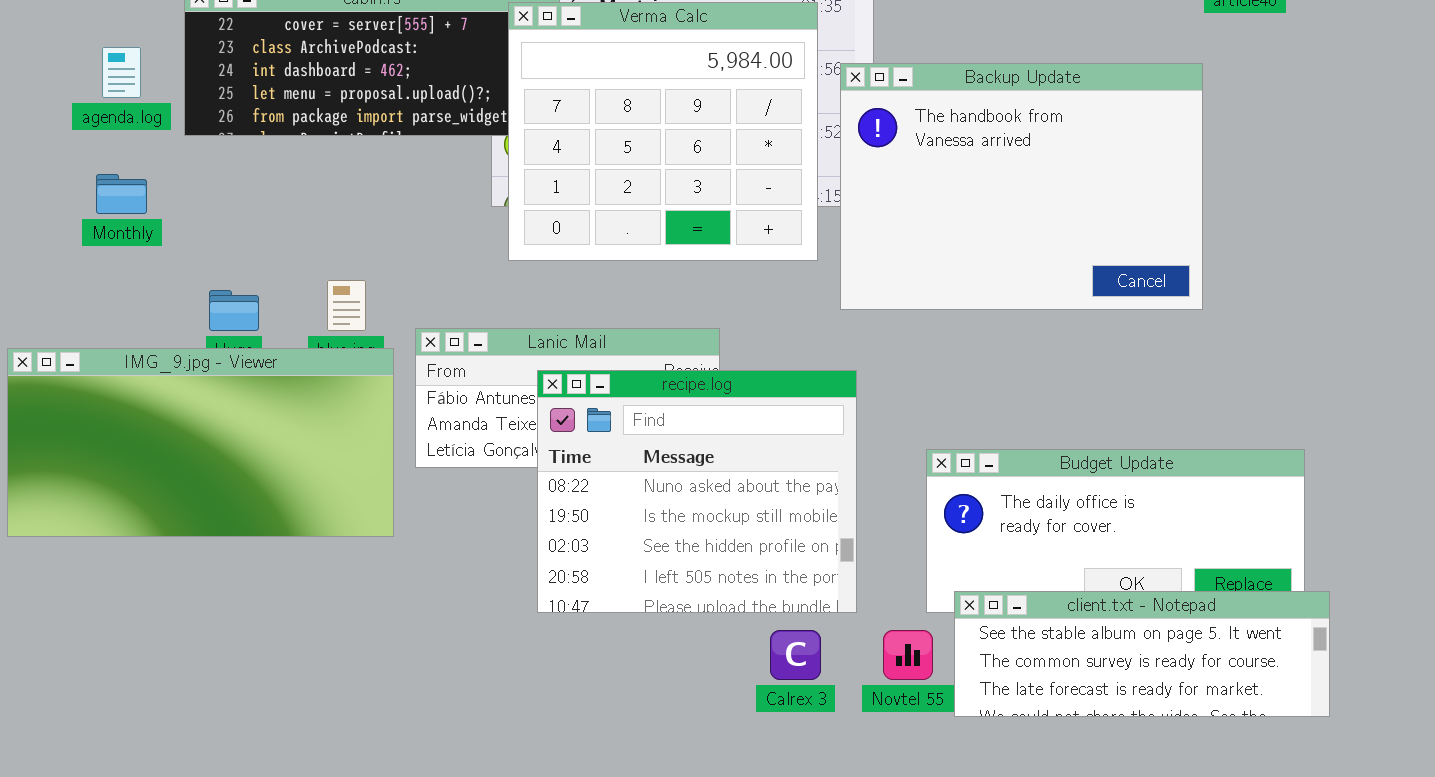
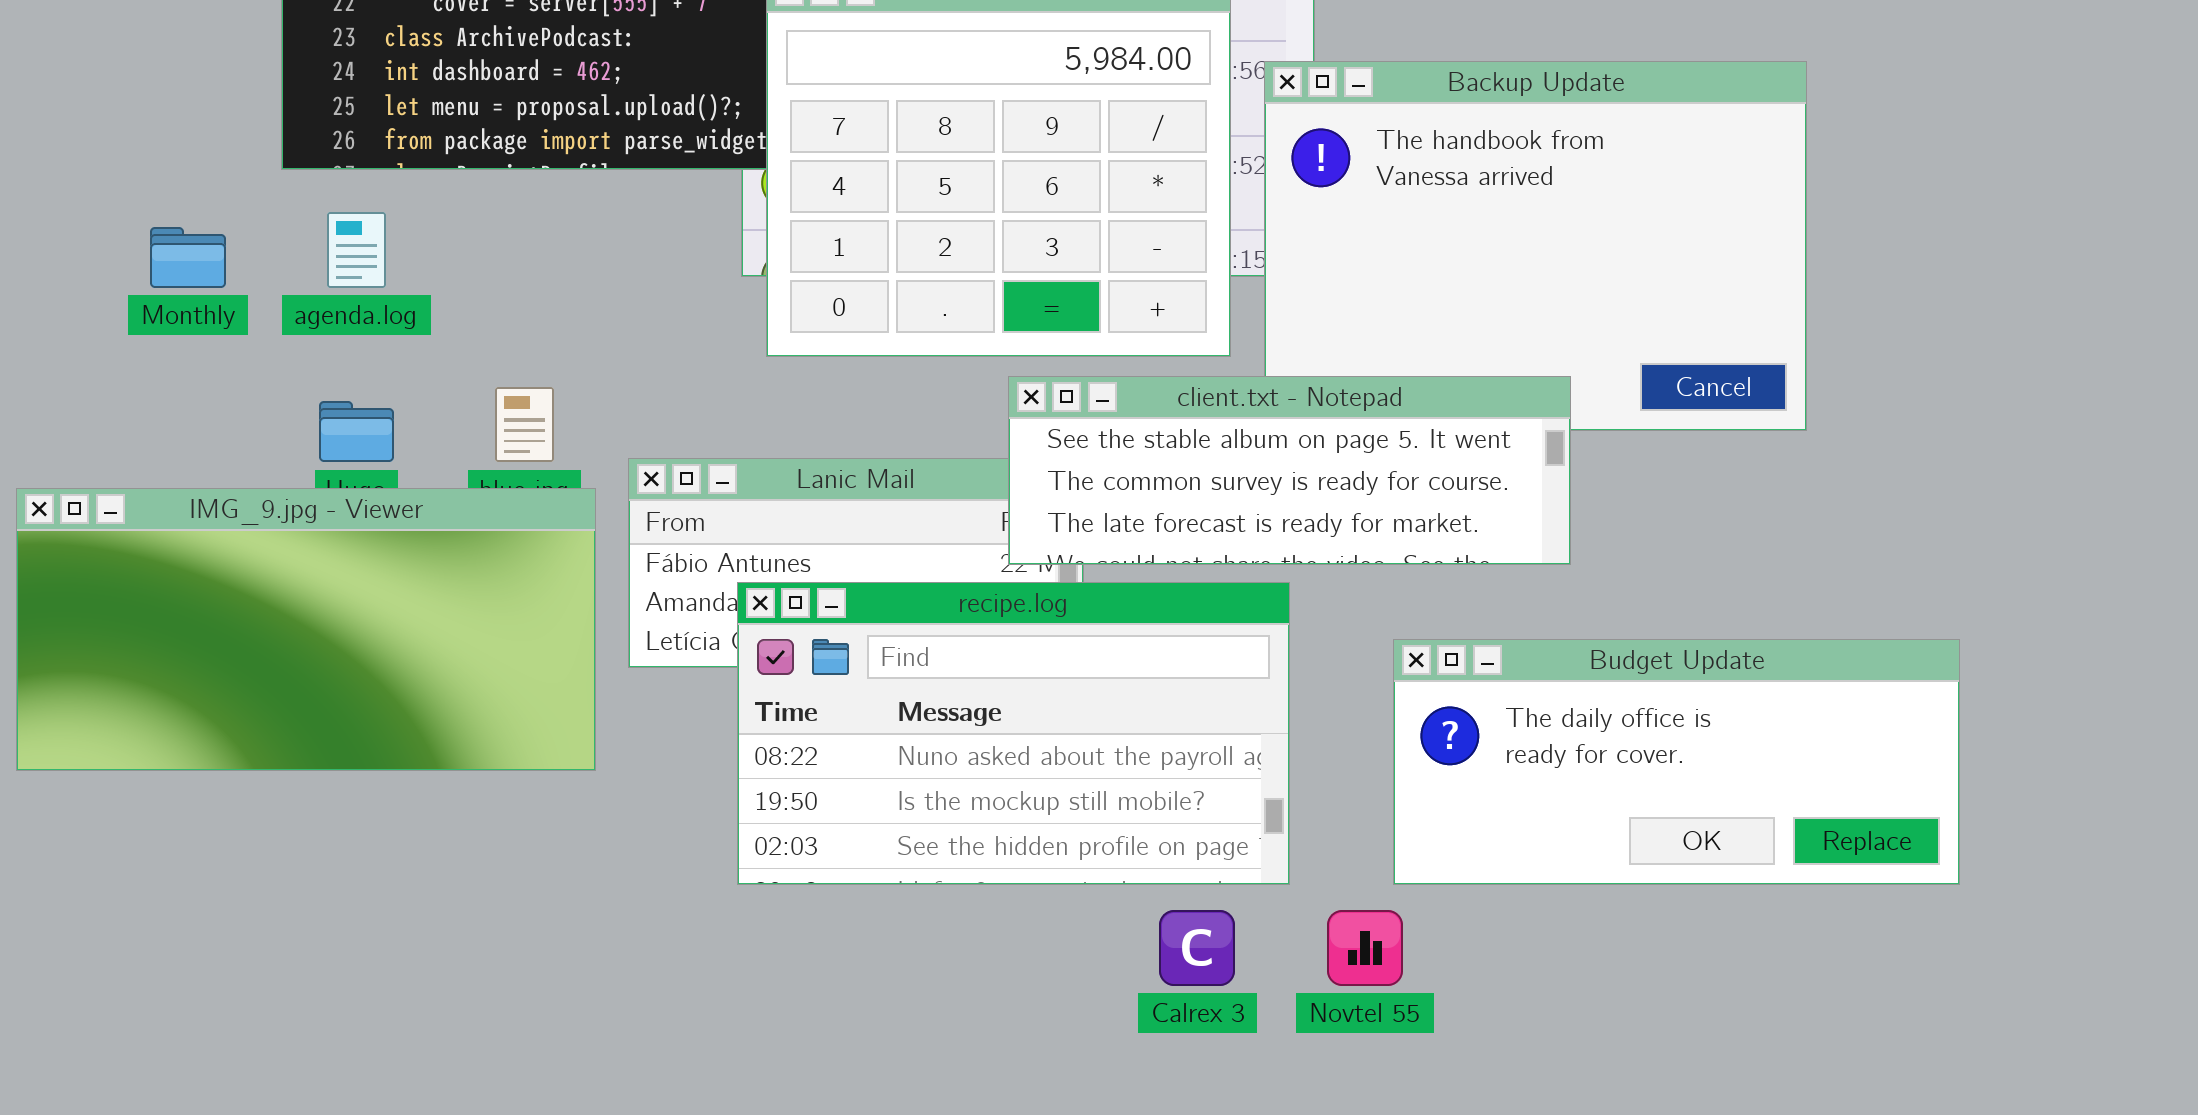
agenda.log: [102,47,141,98] -> [327,212,386,288], moved
recipe.log: [537,370,857,613] -> [737,582,1290,885], resized
client.txt - Notepad: [954,591,1330,717] -> [1008,376,1571,565], moved

